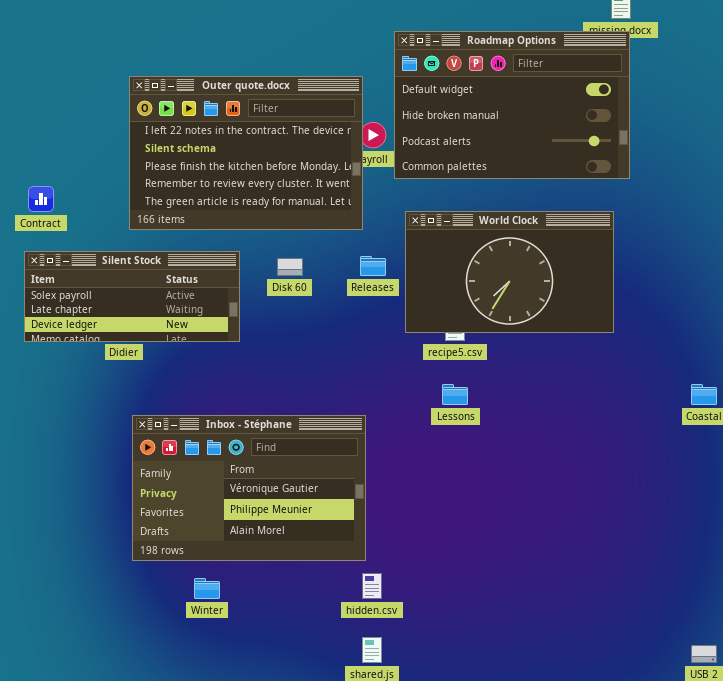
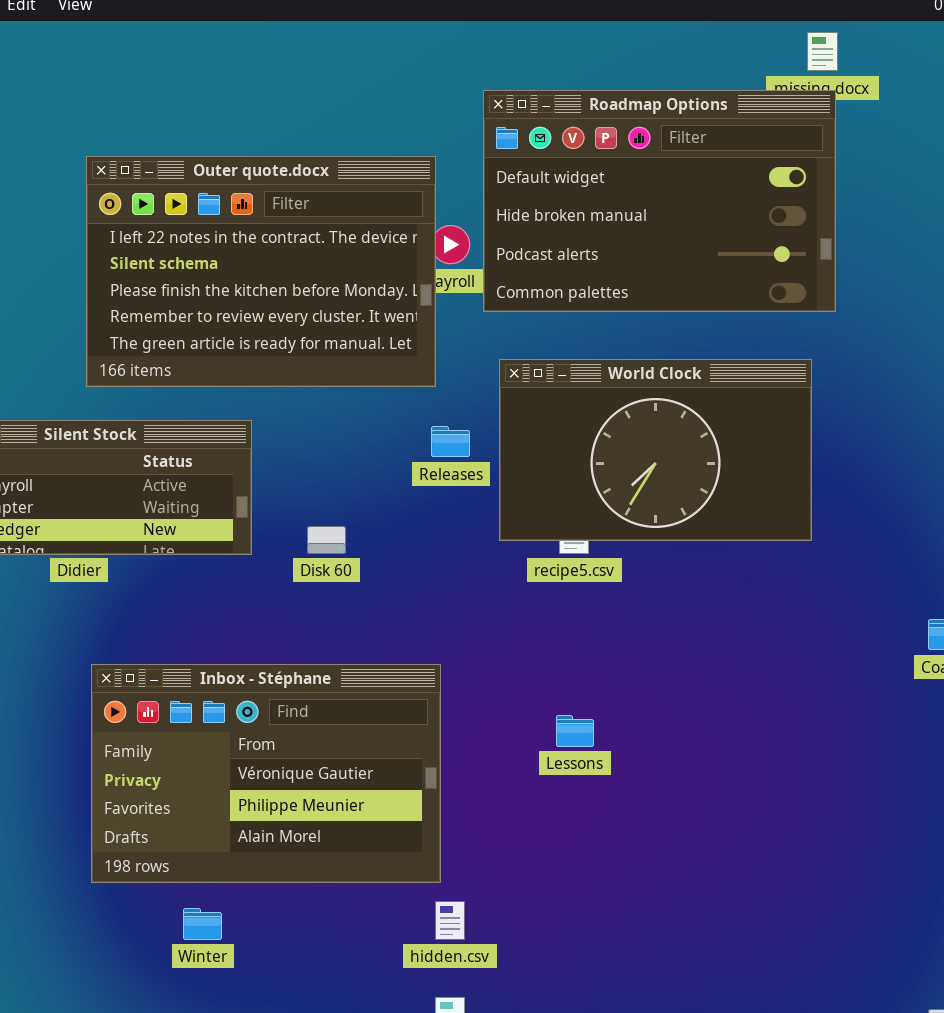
Disk 60: [277,258,303,276] -> [307,526,346,554], moved
Lessons: [442,384,468,405] -> [556,715,594,747], moved

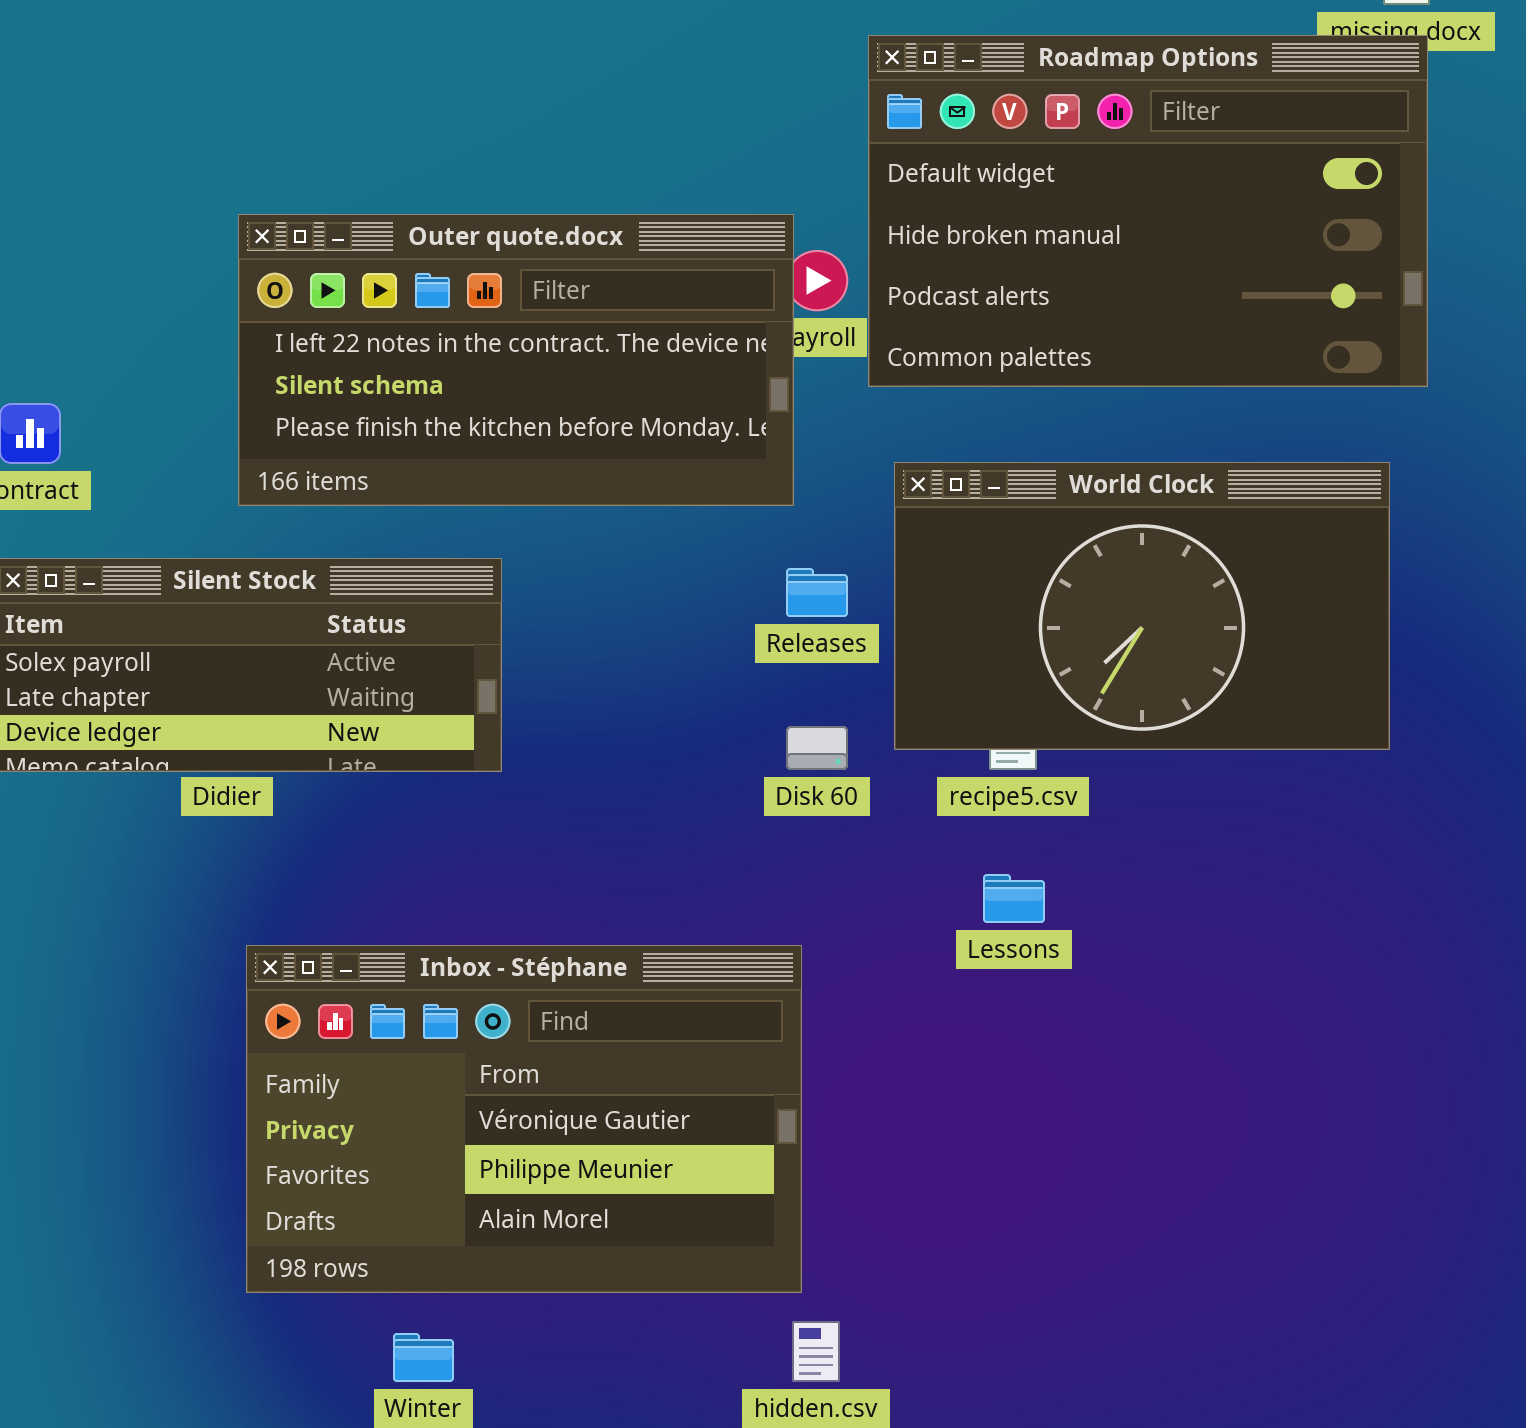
Outer quote.docx: [86,156,436,387] -> [238,214,794,506], resized
Disk 60: [307,526,346,554] -> [786,726,848,770], moved
Lessons: [556,715,594,747] -> [983,874,1045,923], moved

